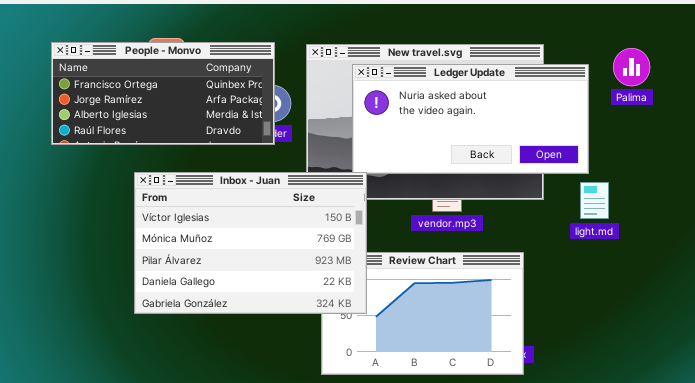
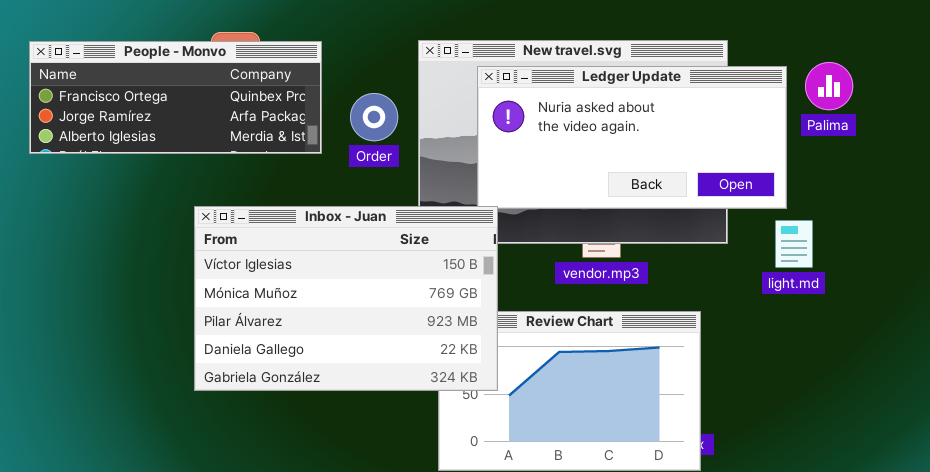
People - Monvo: [51,42,275,145] -> [29,41,322,154], moved, resized
Palima: [613,48,650,86] -> [805,62,853,110], moved

